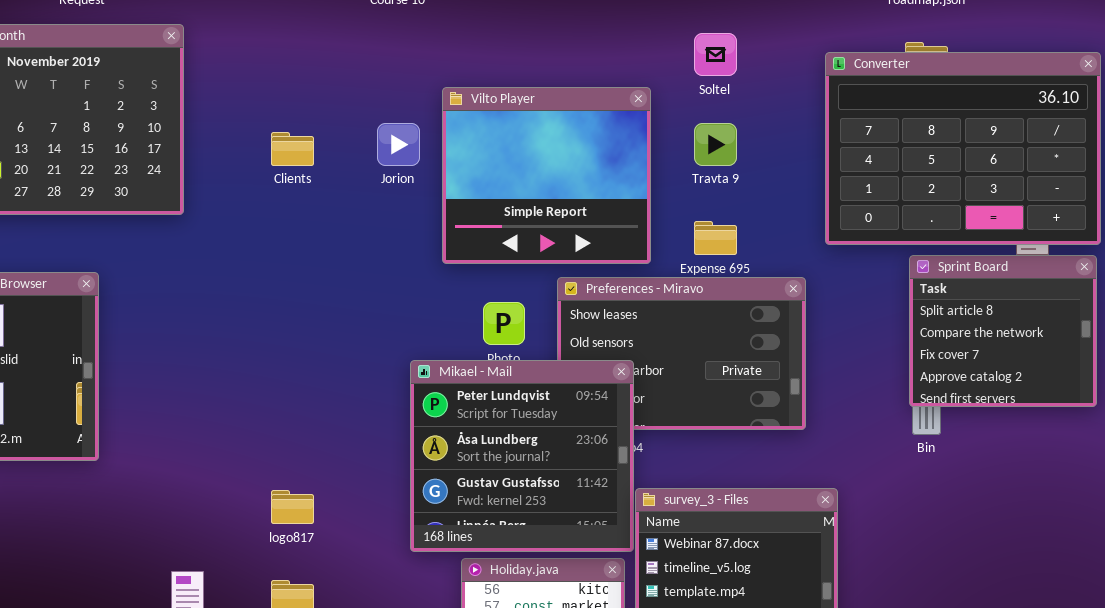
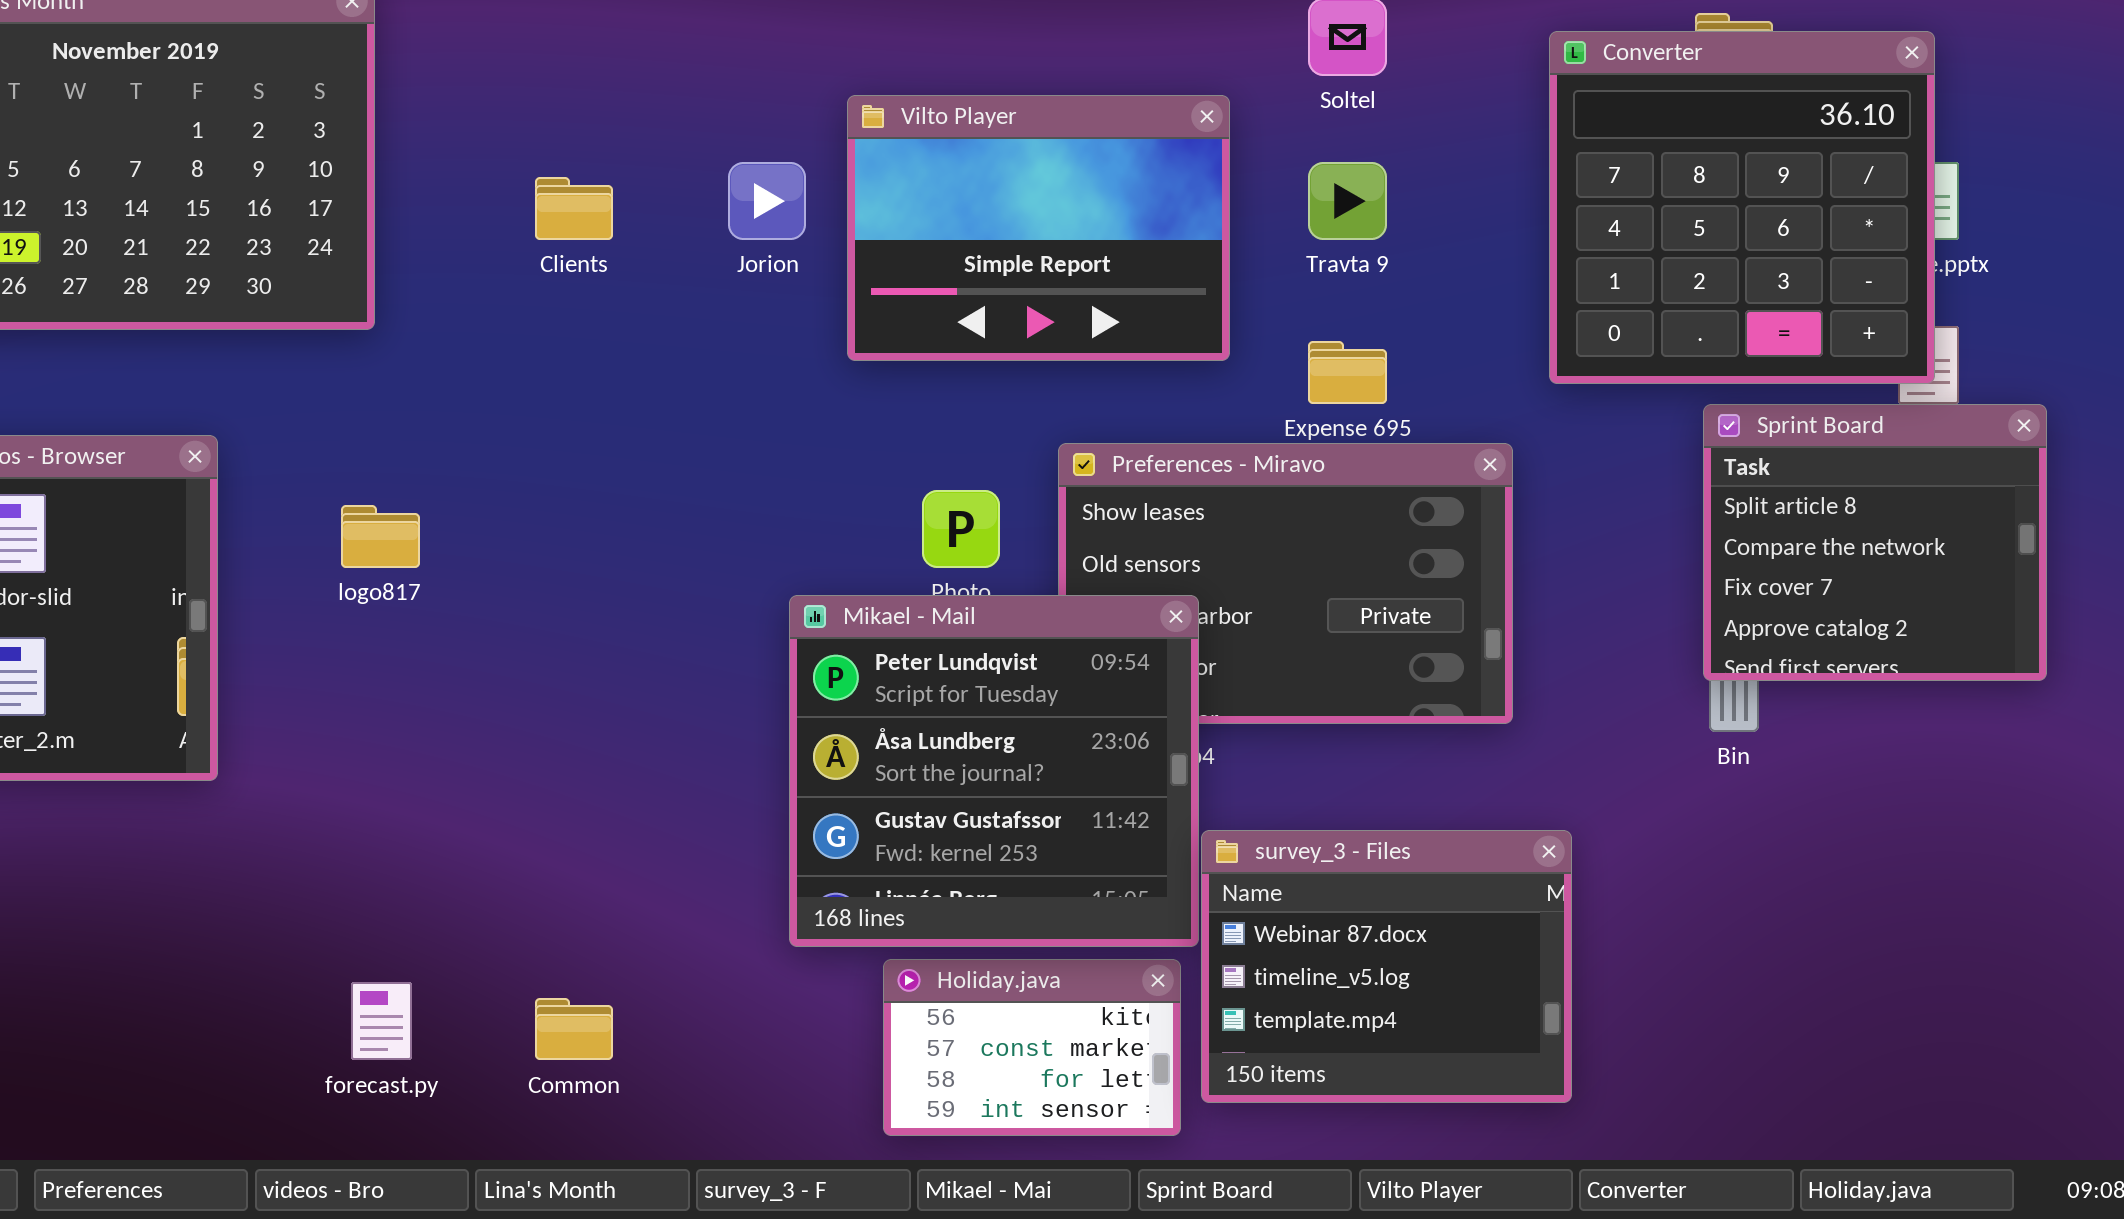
Converter: [825,52,1101,245] -> [1549,31,1935,384], resized
Vilto Player: [442,87,651,264] -> [847,95,1230,361], resized
logo817: [271,490,314,524] -> [341,505,420,568], moved

